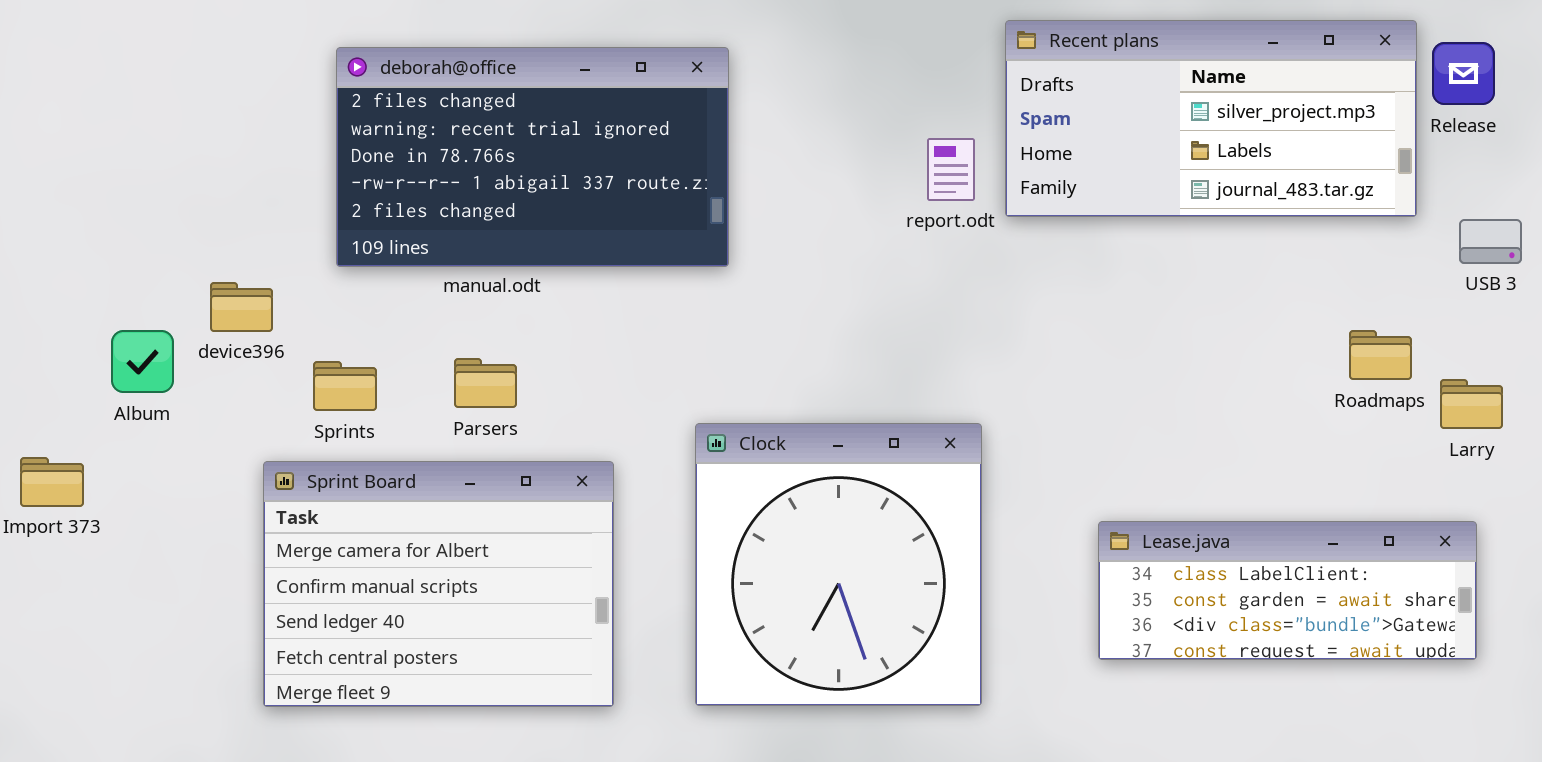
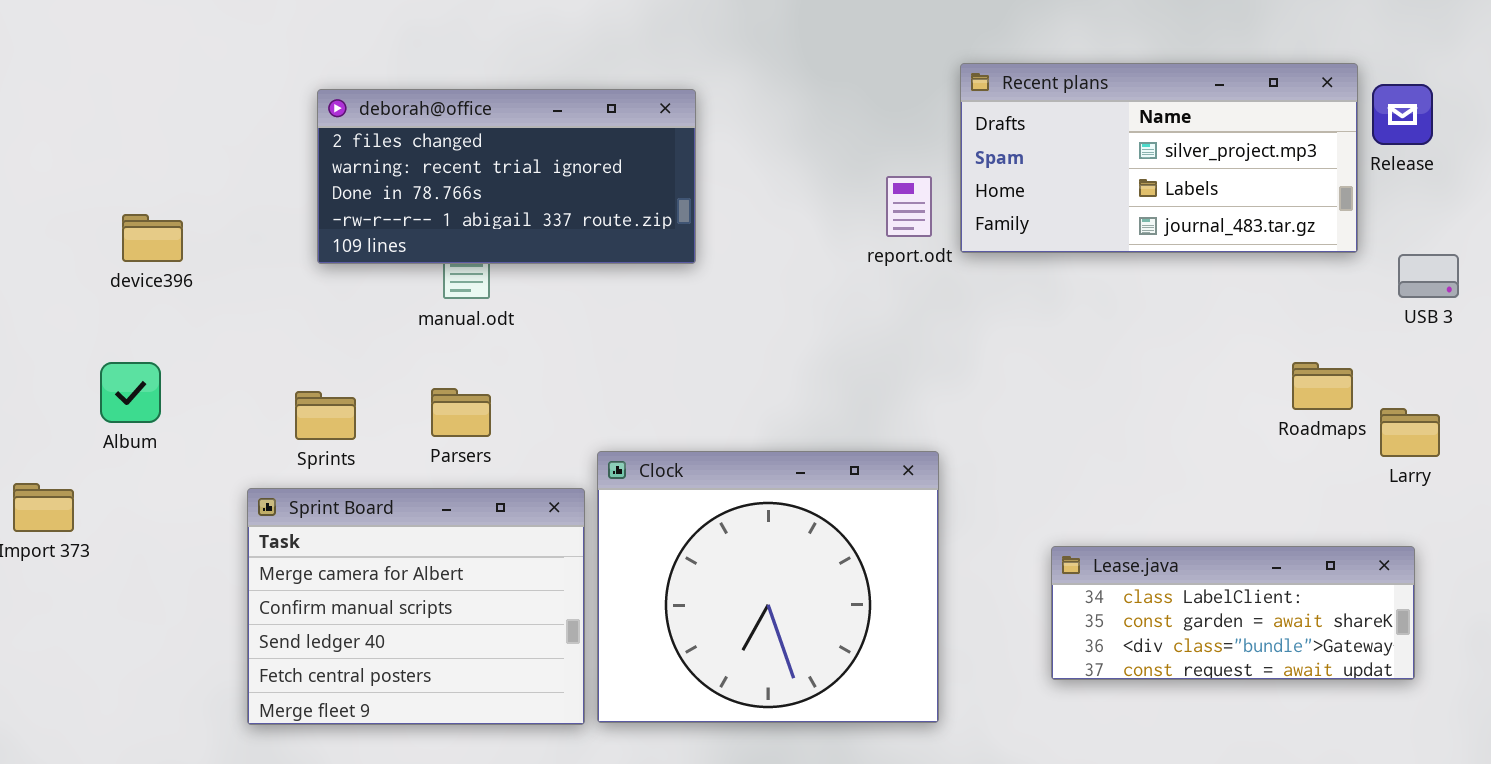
deborah@office: [336,47,729,267] -> [317,89,696,264], resized
device396: [210,282,273,332] -> [122,214,183,262], moved
Clock: [695,423,982,706] -> [597,451,939,723], resized

